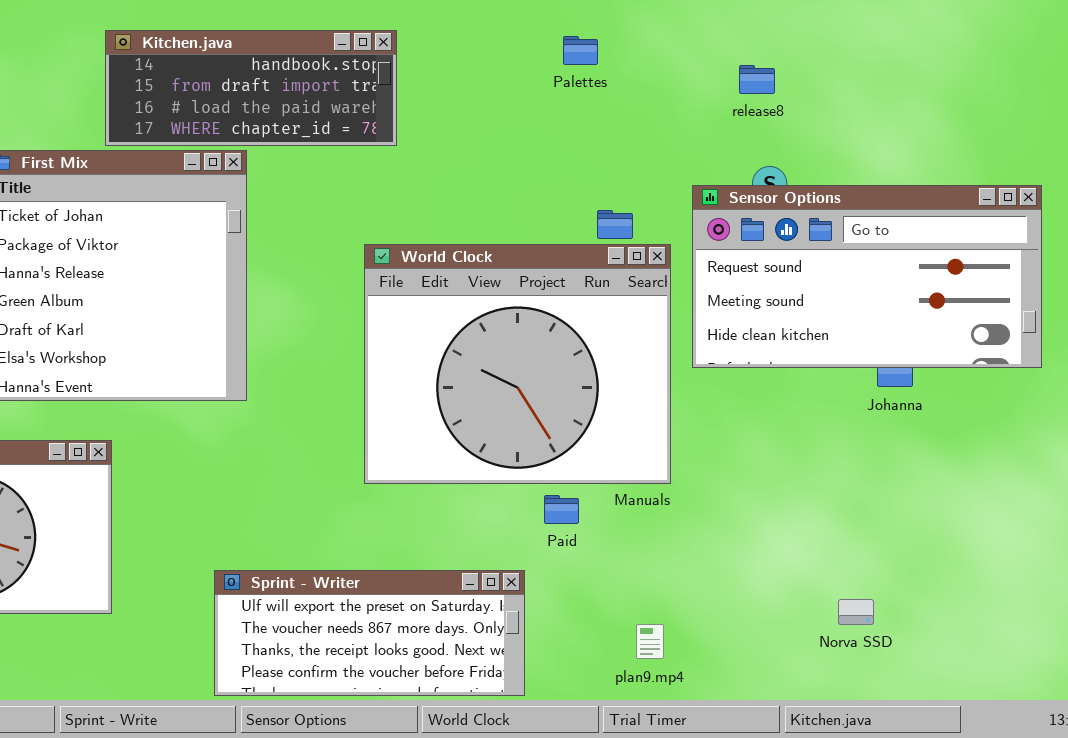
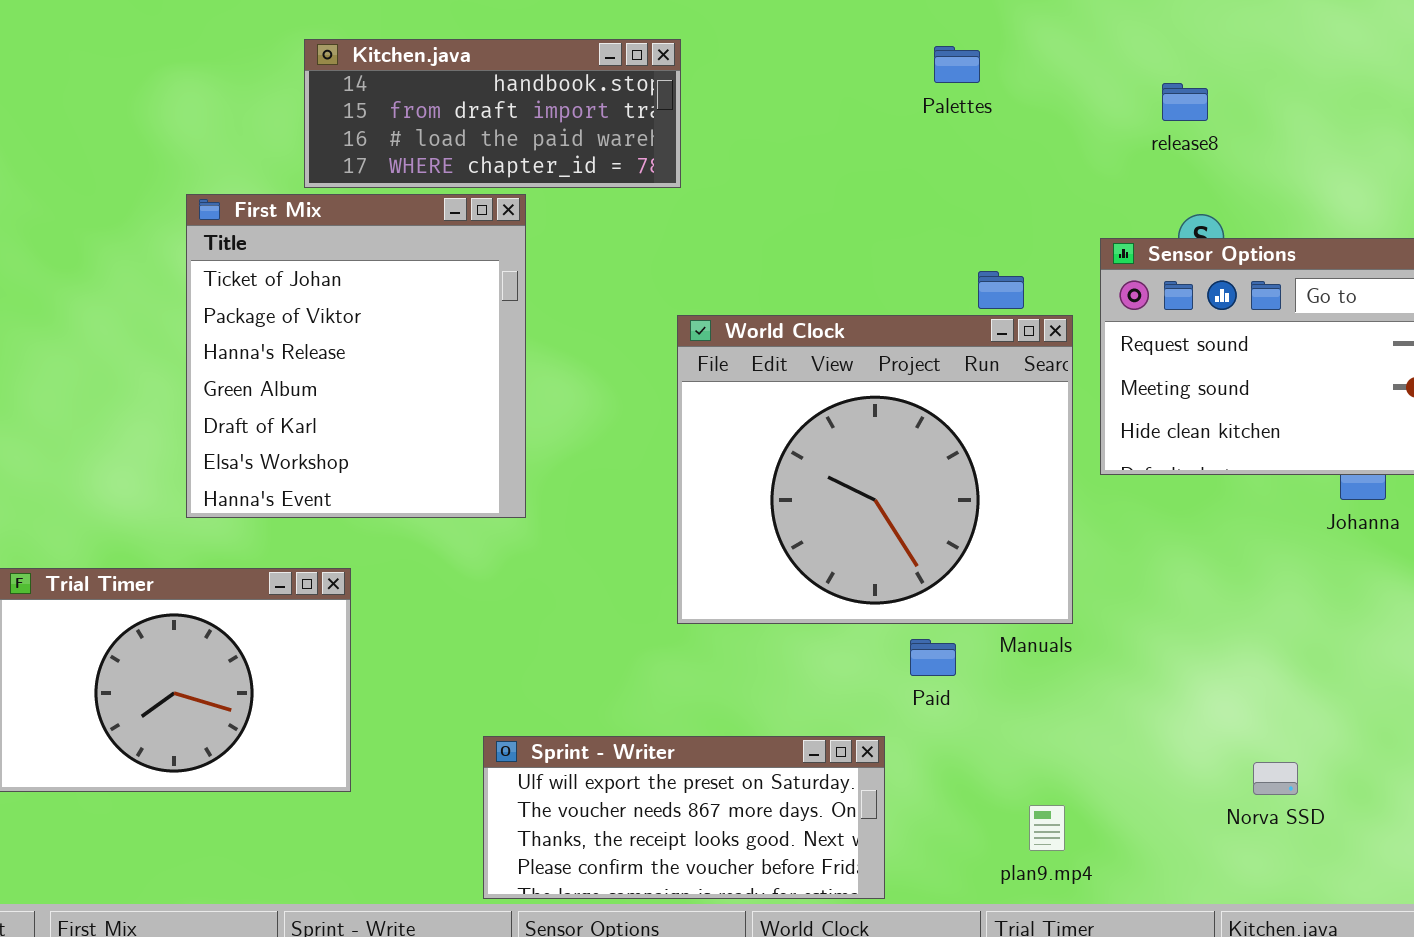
Kitchen.java: [105,30,397,146] -> [304,39,681,188], moved
Norva SSD: [838,599,874,625] -> [1253,762,1298,795], moved

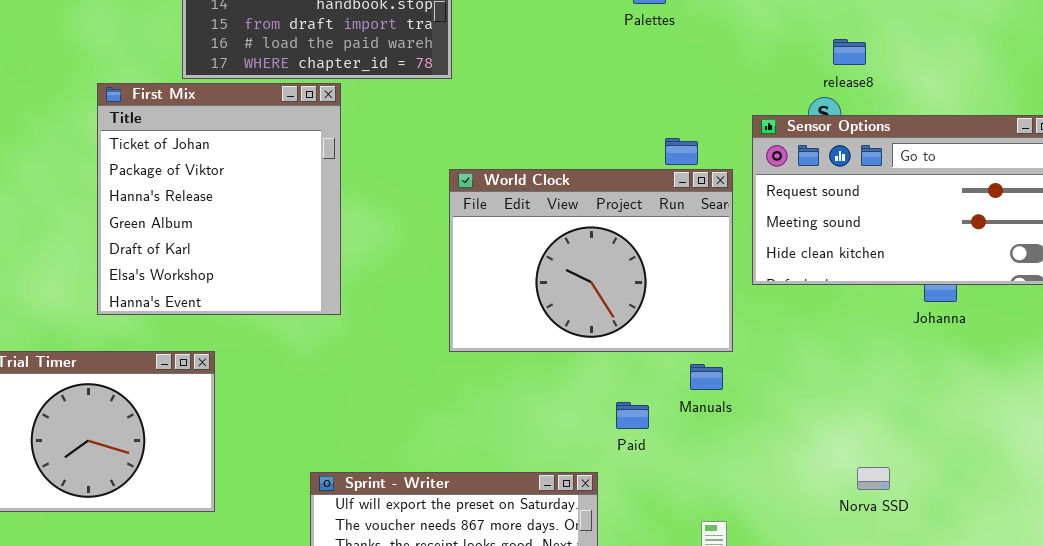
release8: [1162,83,1208,121] -> [833,39,866,65], moved
World Clock: [677,315,1073,624] -> [449,169,733,352], resized
Norva SSD: [1253,762,1298,795] -> [857,467,890,490], moved

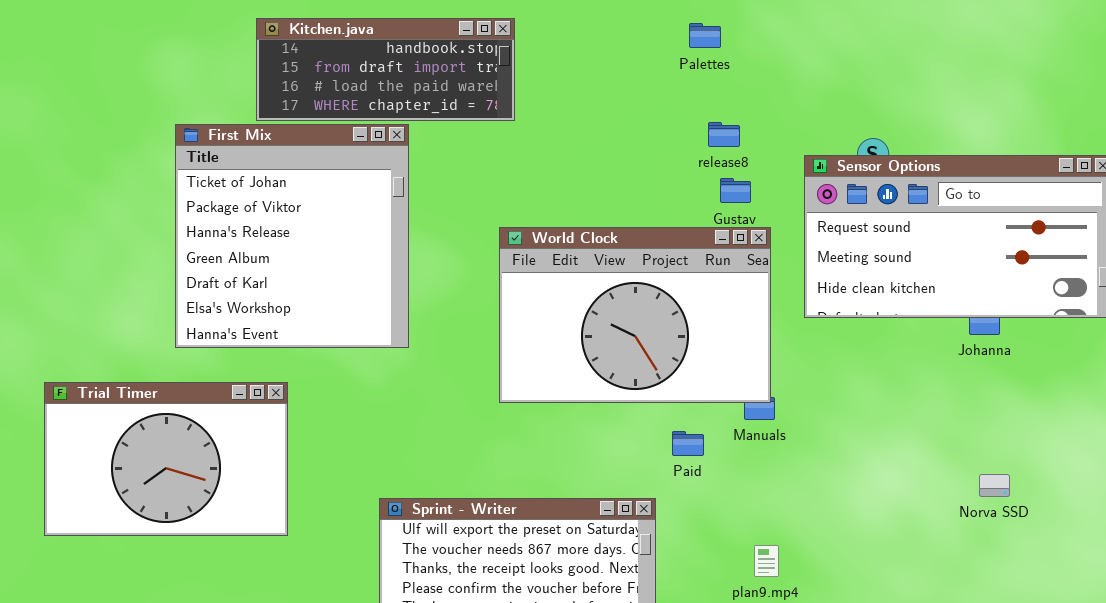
release8: [833,39,866,65] -> [708,122,740,147], moved
World Clock: [449,169,733,352] -> [499,227,771,403], moved
Norva SSD: [857,467,890,490] -> [979,474,1010,497], moved

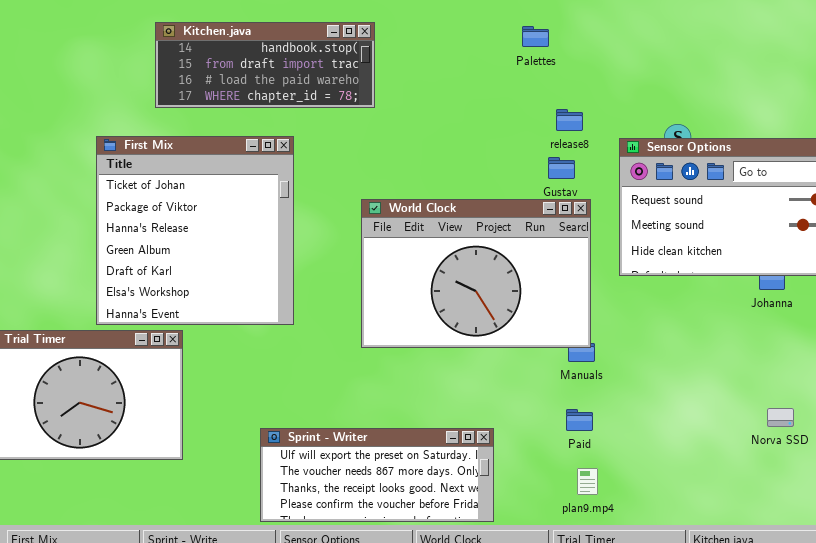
release8: [708,122,740,147] -> [556,109,583,131], moved
First Mix: [175,124,409,348] -> [96,136,294,325], moved
Paid: [672,431,704,456] -> [566,409,593,431], moved

